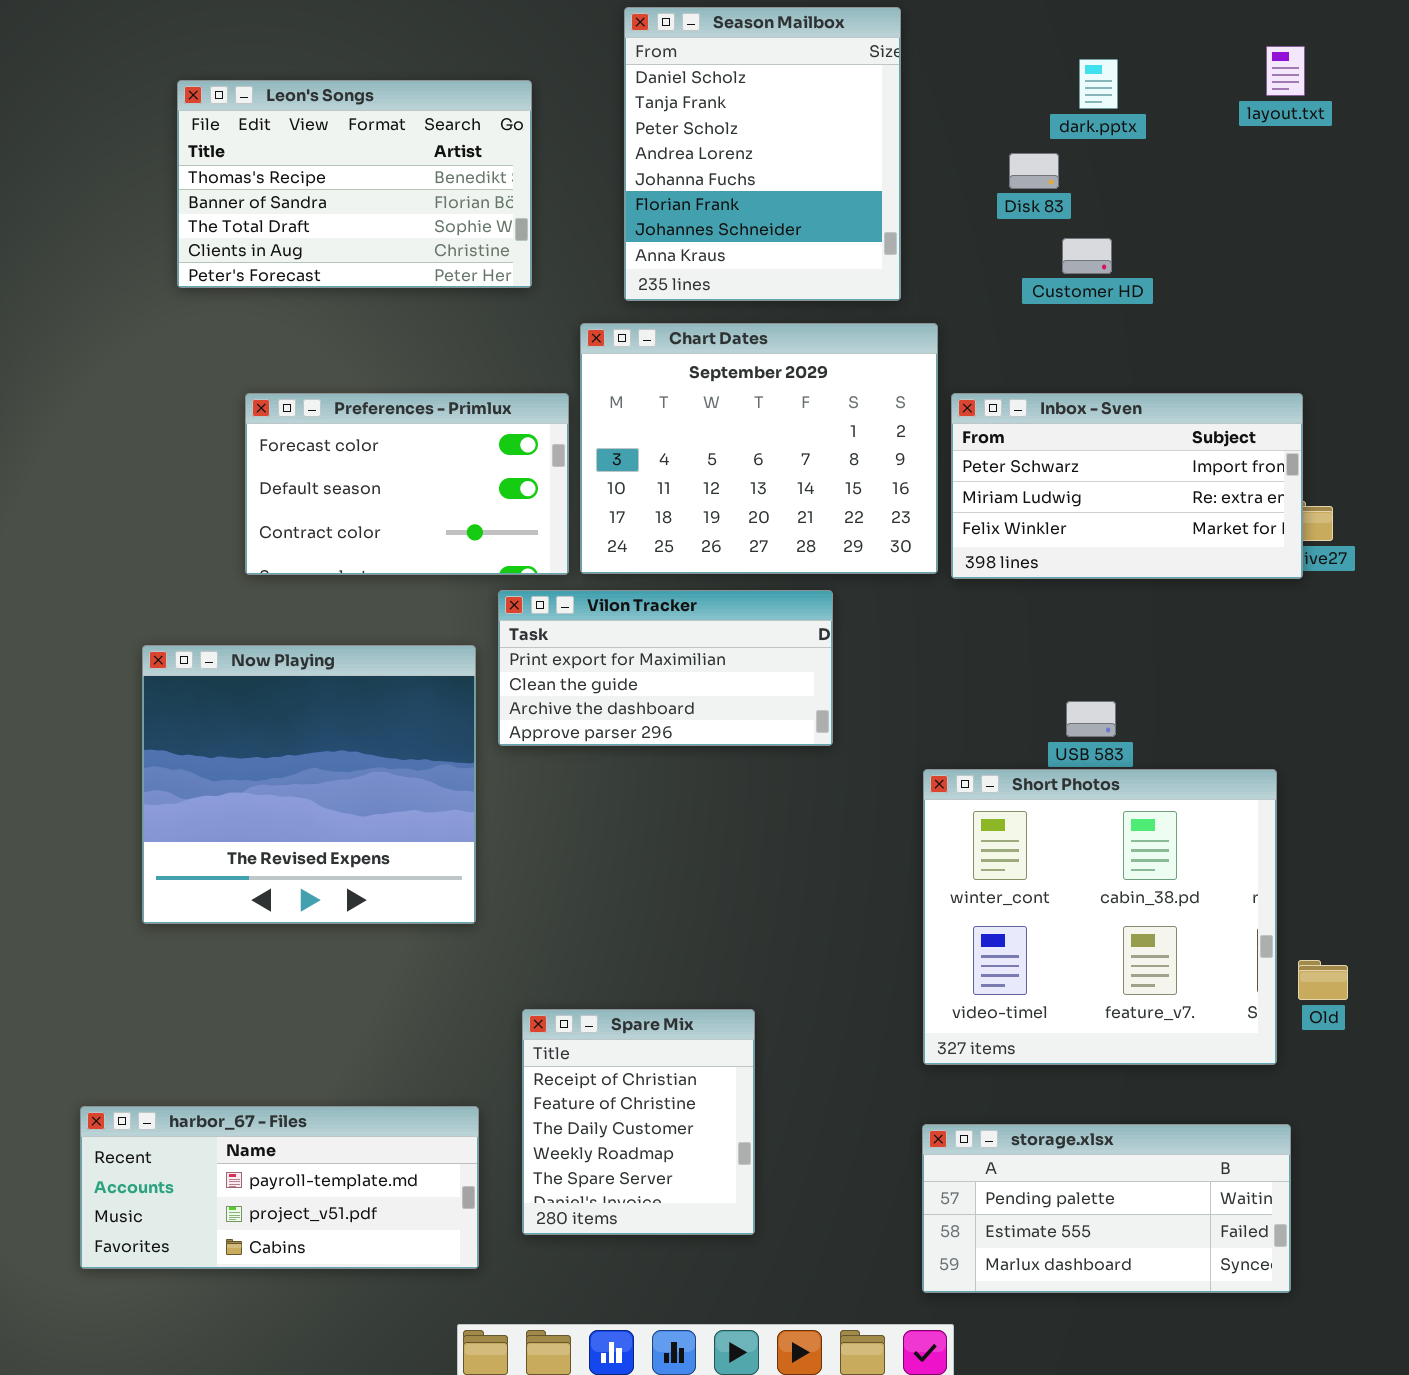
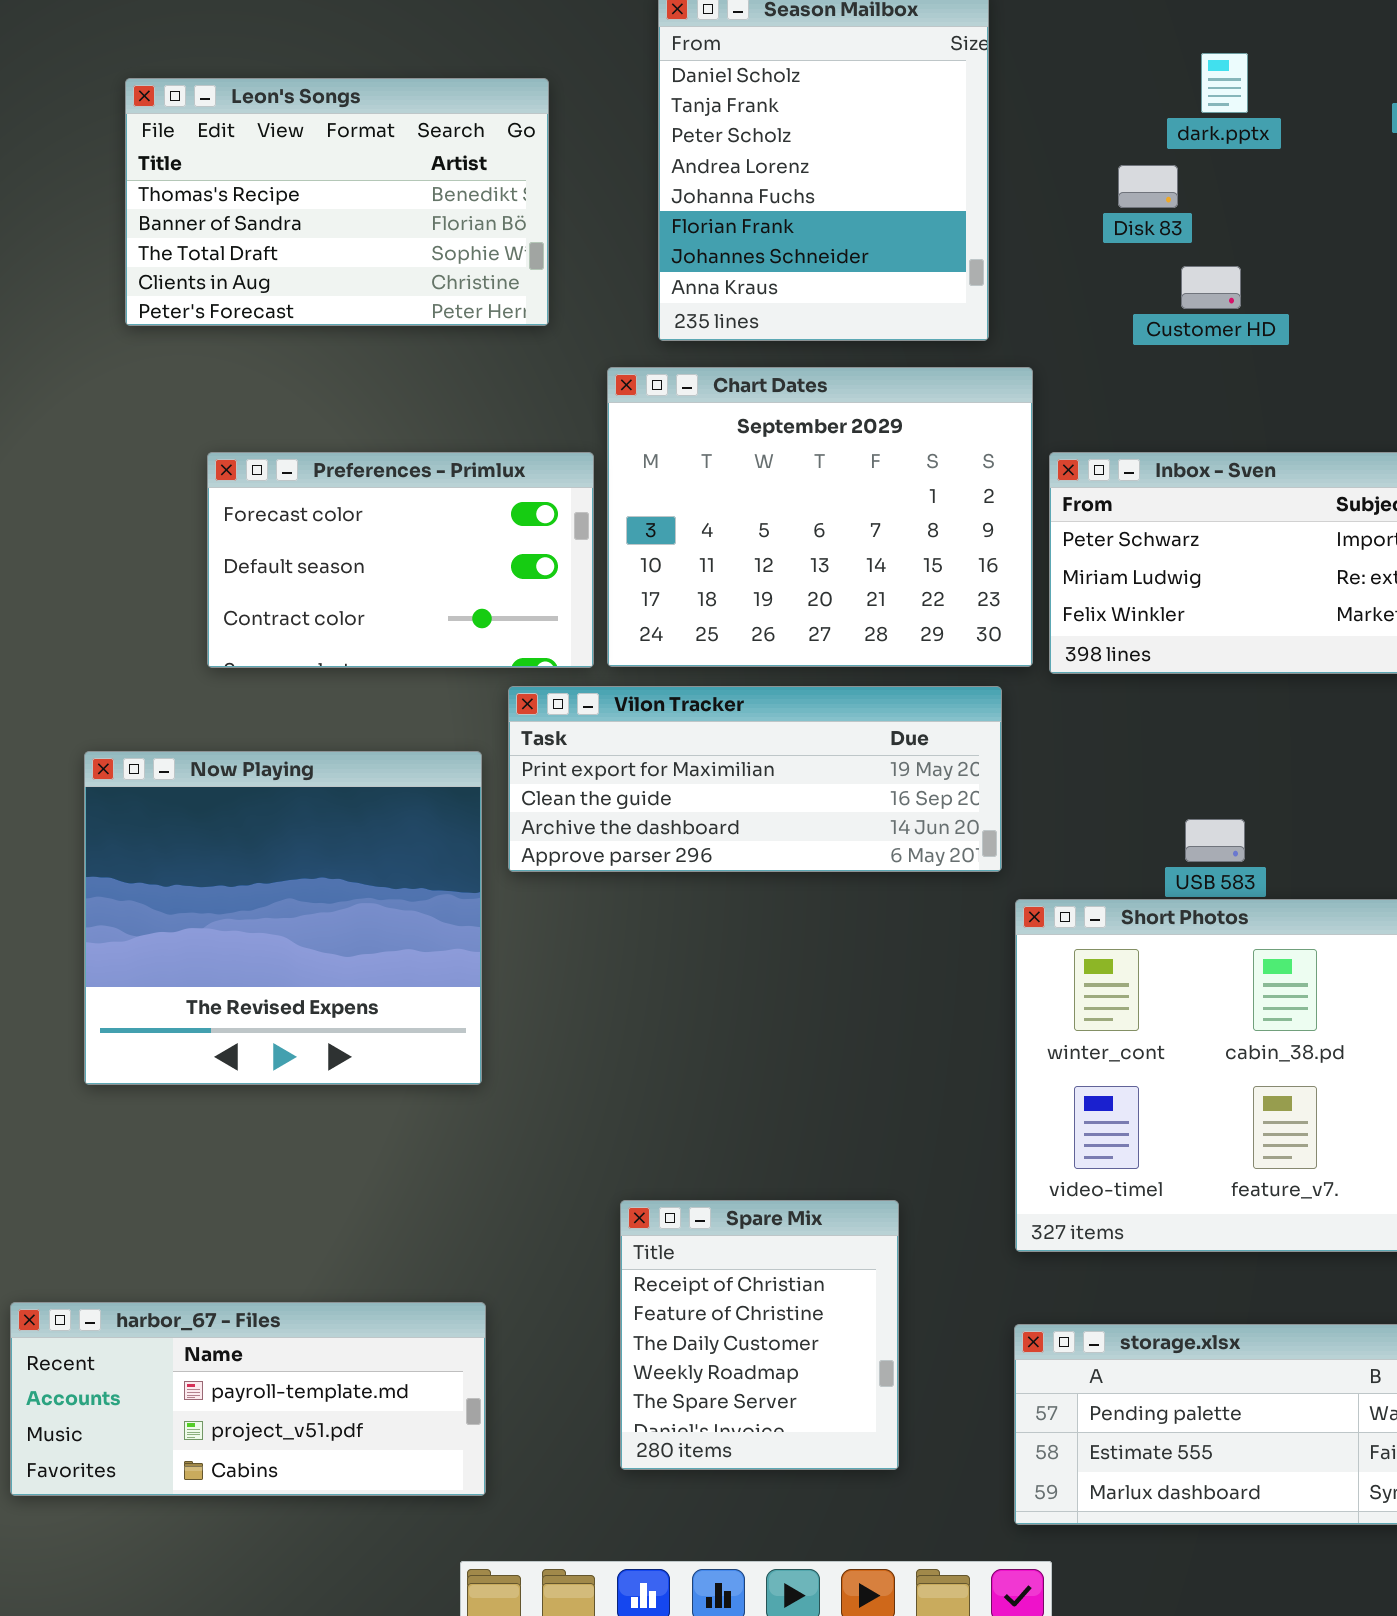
Vilon Tracker: [498,590,833,746] -> [508,686,1002,872], resized
Spare Mix: [522,1009,755,1235] -> [620,1200,899,1470], moved

